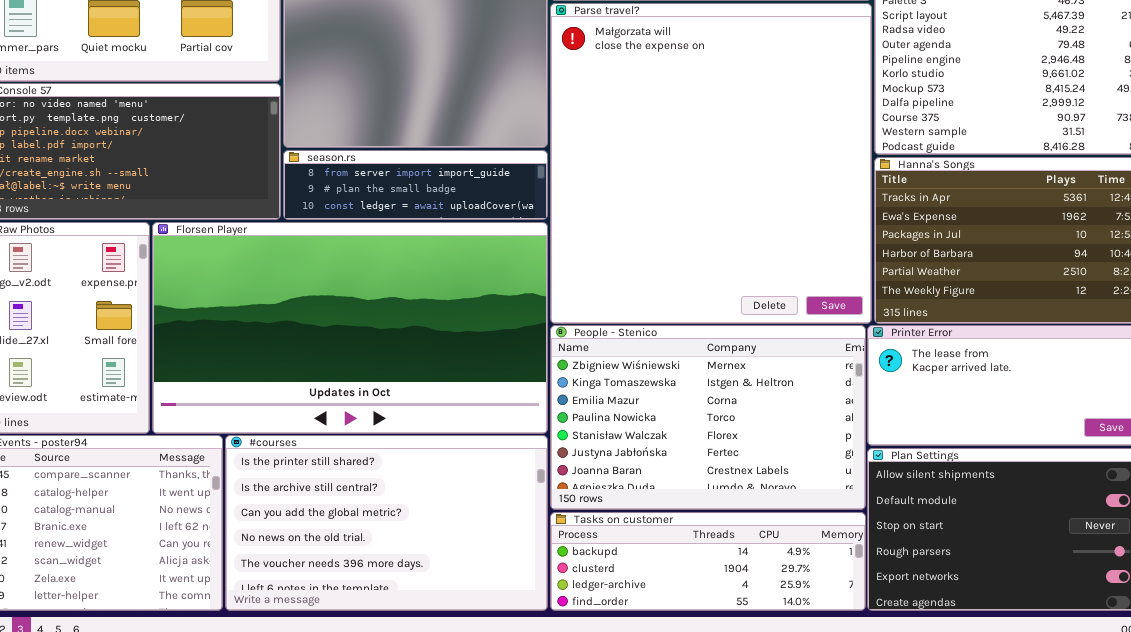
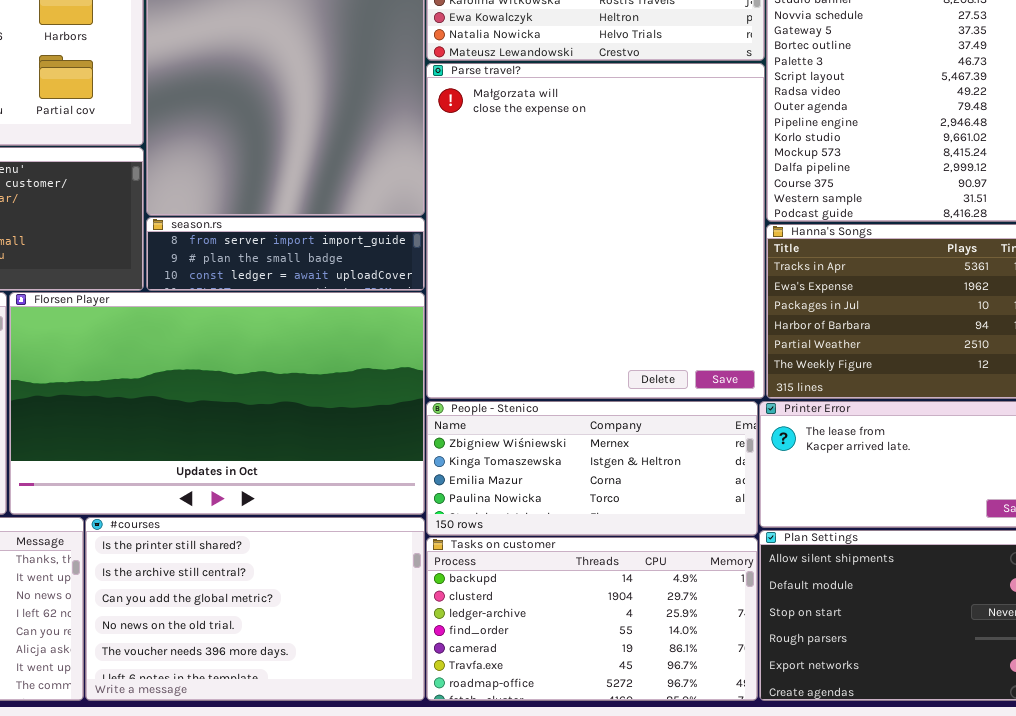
People - Stenico: [550,325,866,510] -> [426,401,758,536], resized
Tasks on customer: [550,512,866,611] -> [426,537,758,701], resized

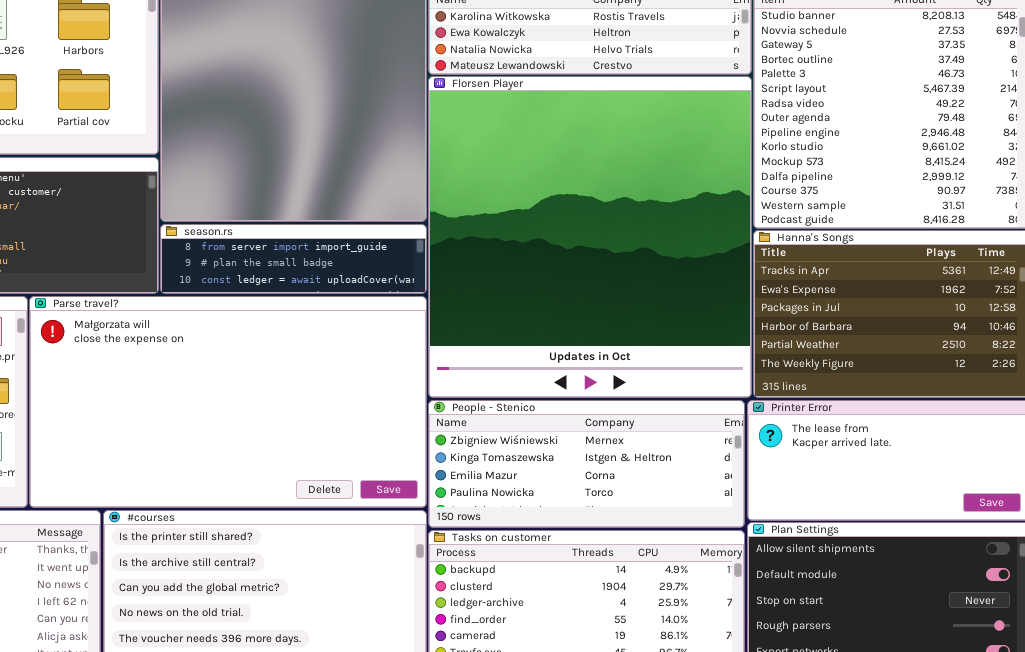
Parse travel?: [426,63,765,399] -> [29,296,427,508], moved, resized
Florsen Player: [9,292,425,515] -> [428,76,752,398], moved, resized

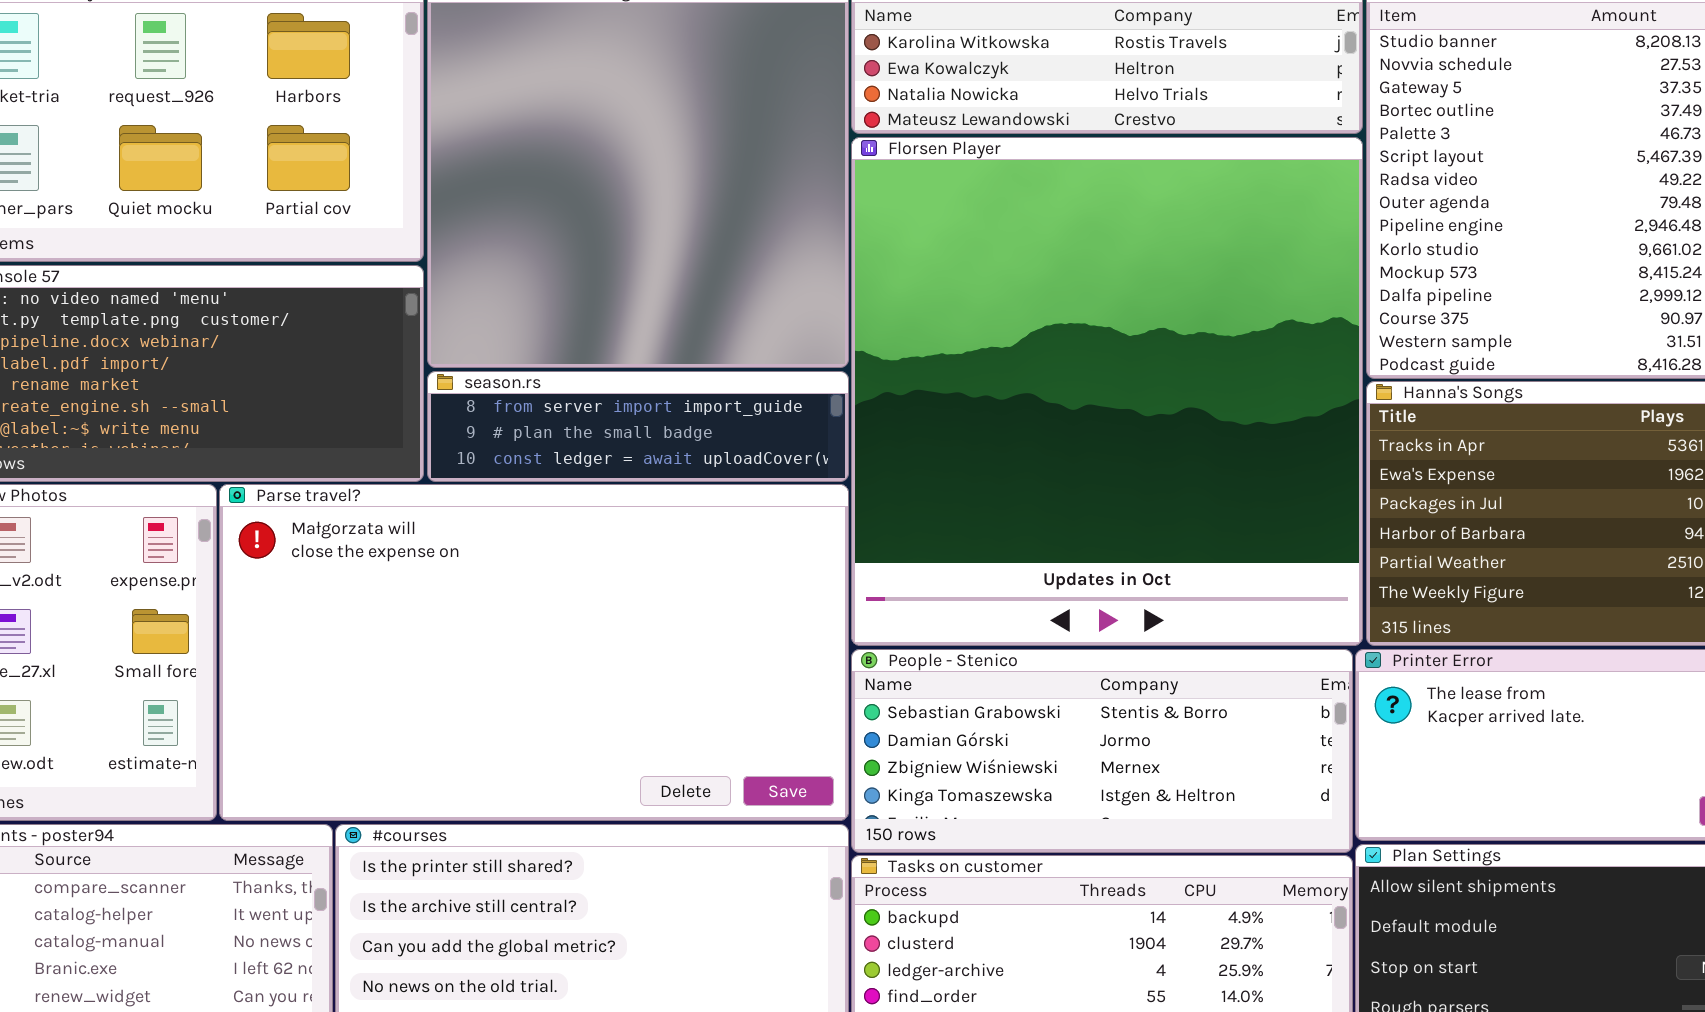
People - Stenico: [428,400,745,528] -> [851,649,1353,853], scrolled up 2 rows

